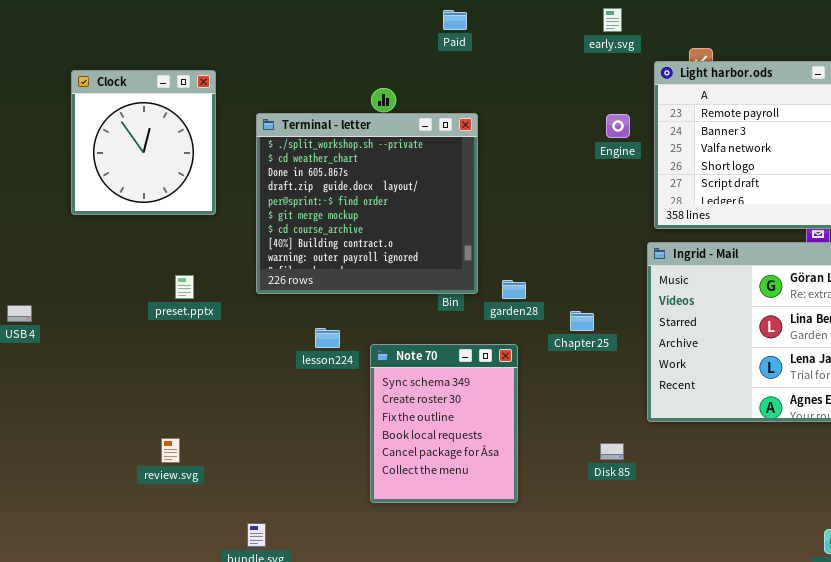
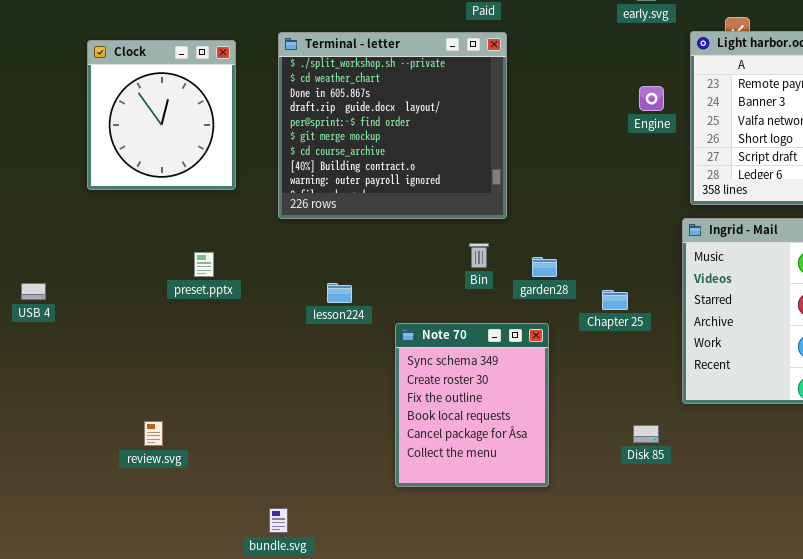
Terminal - letter: [256,113,478,294] -> [278,32,507,219], moved
lesson224: [315,328,340,348] -> [327,283,352,303], moved
review.svg: [161,438,180,463] -> [144,421,163,446], moved

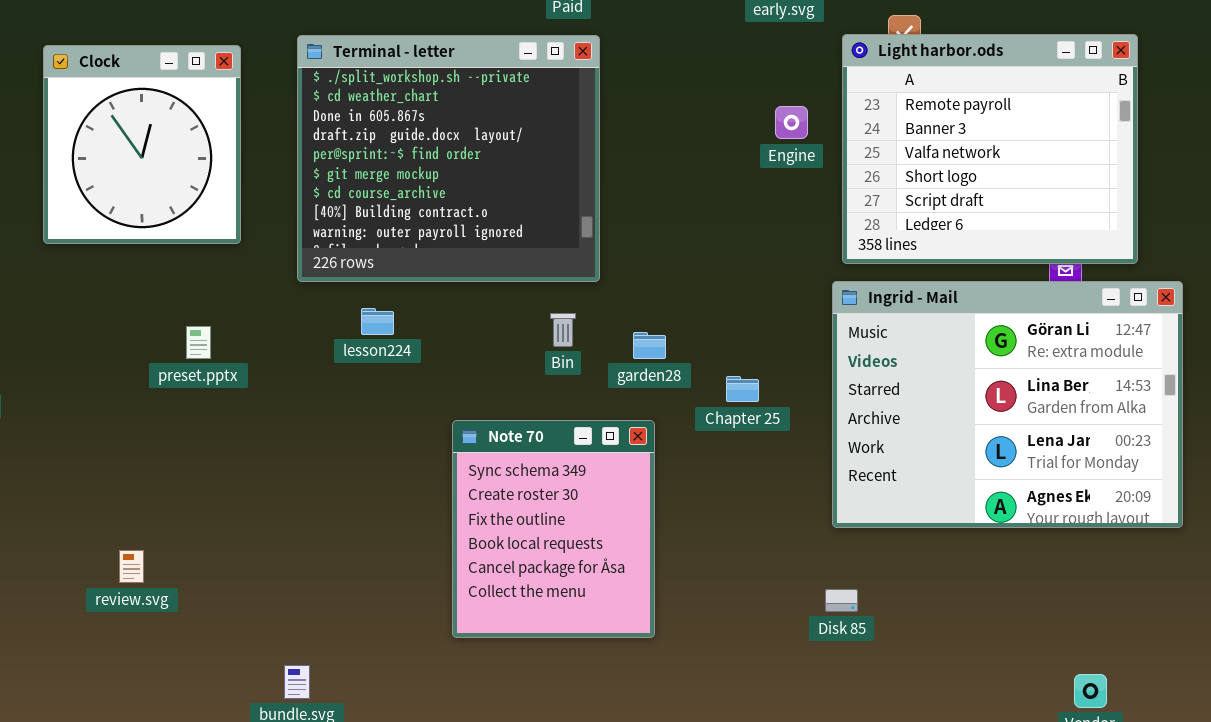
lesson224: [327,283,352,303] -> [361,308,394,335], moved
Disk 85: [633,425,659,443] -> [825,589,858,612], moved

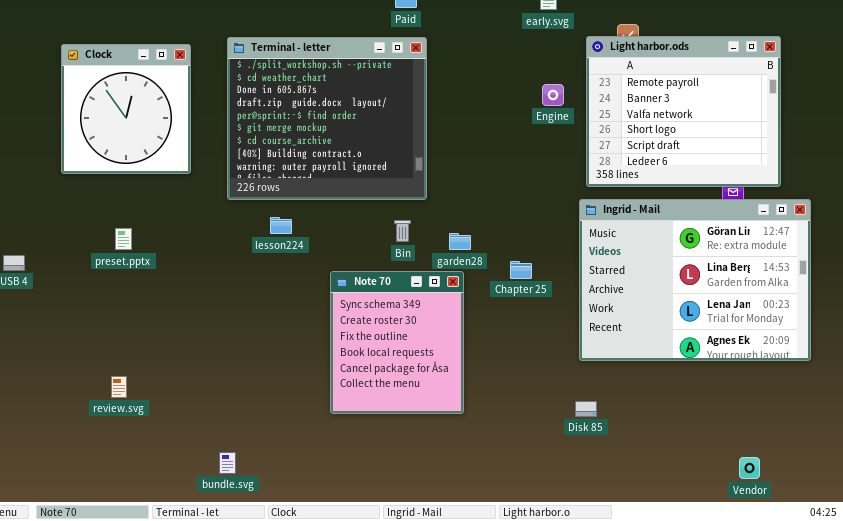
preset.pptx: [186,326,211,359] -> [115,228,132,250], moved
Note 70: [452,420,655,638] -> [330,271,464,414], moved

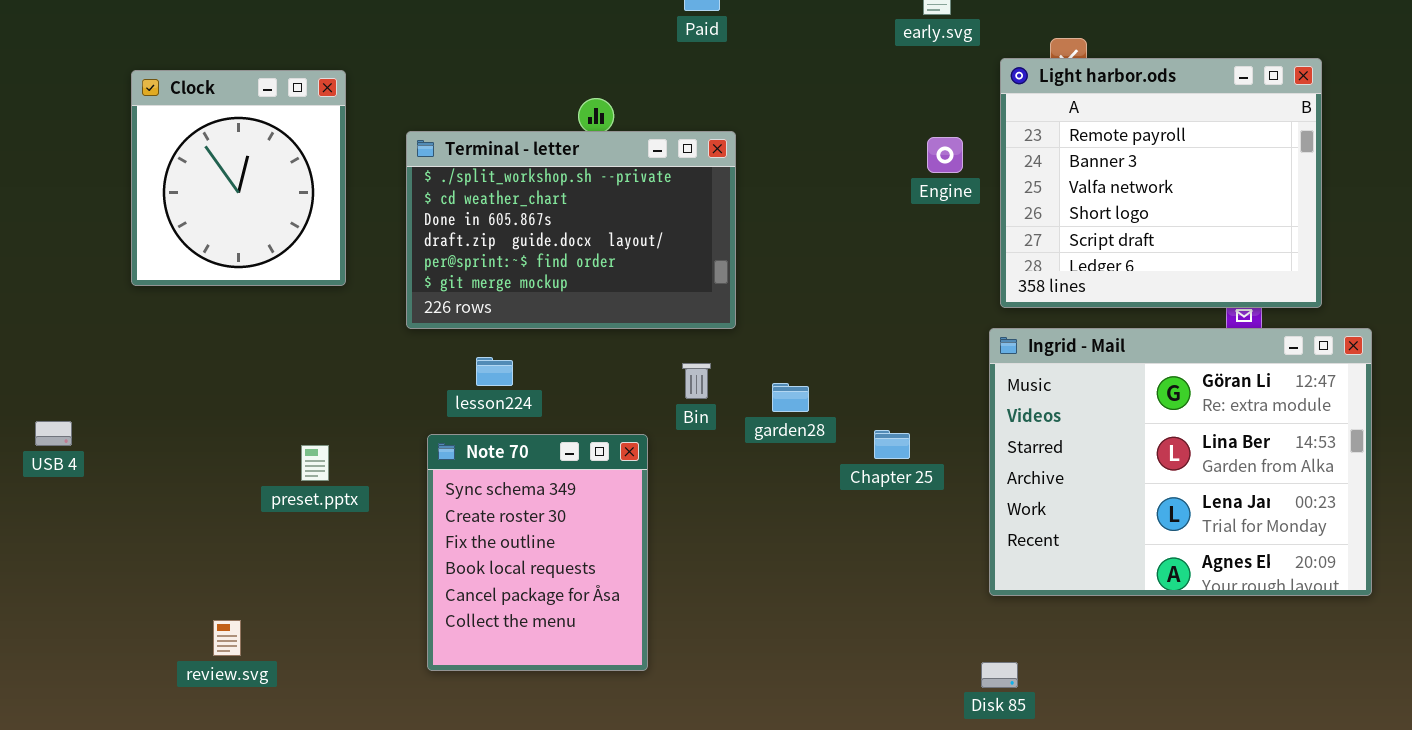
Terminal - letter: [227,37,427,200] -> [406,131,736,329], resized
preset.pptx: [115,228,132,250] -> [301,445,329,481], moved
Note 70: [330,271,464,414] -> [427,434,648,671], moved

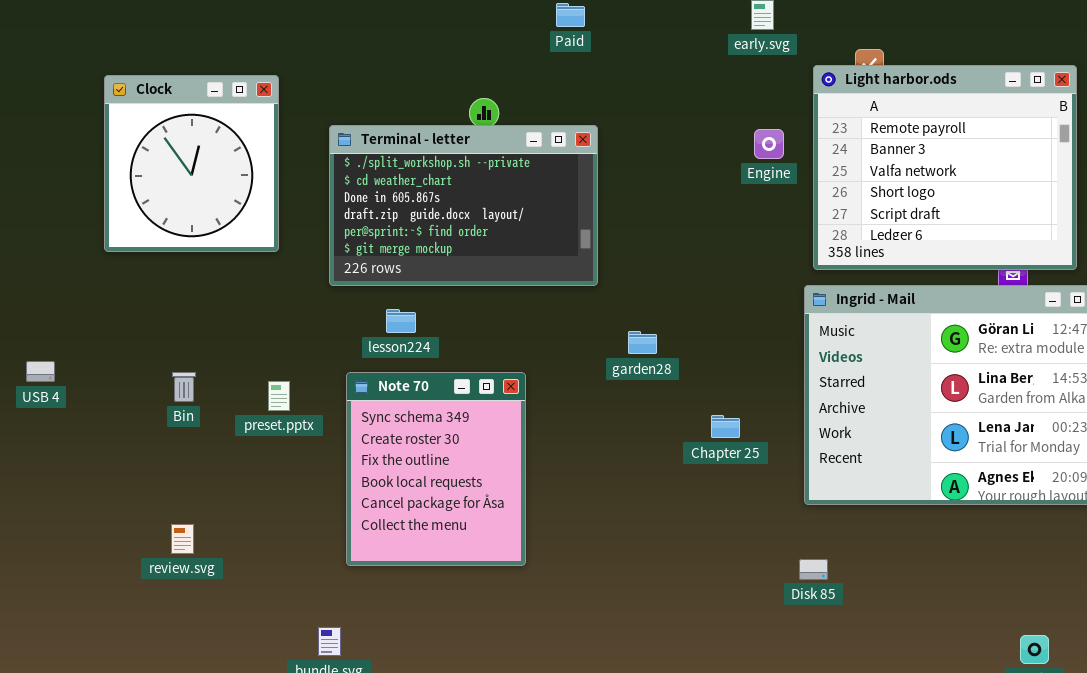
Bin: [682,363,711,399] -> [172,372,196,402], moved
Chapter 25: [874,430,910,459] -> [711,415,740,438], moved
preset.pptx: [301,445,329,481] -> [268,381,290,411], moved

